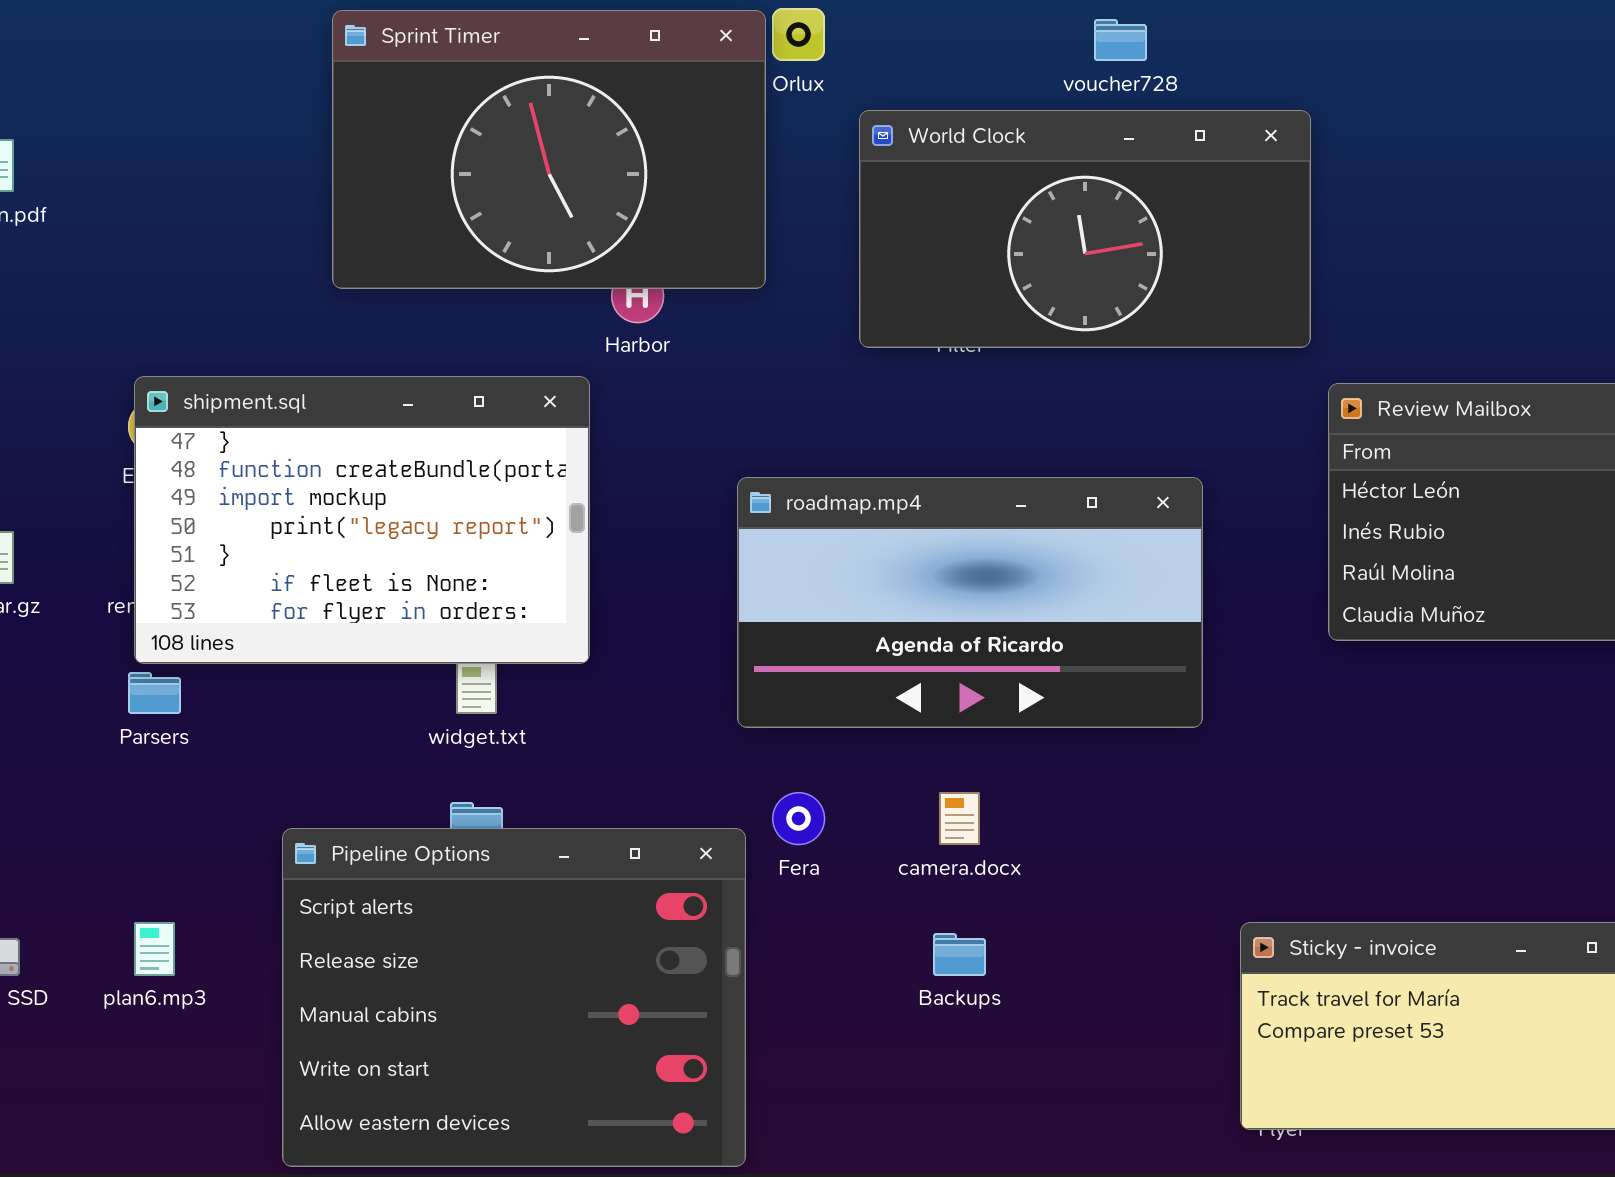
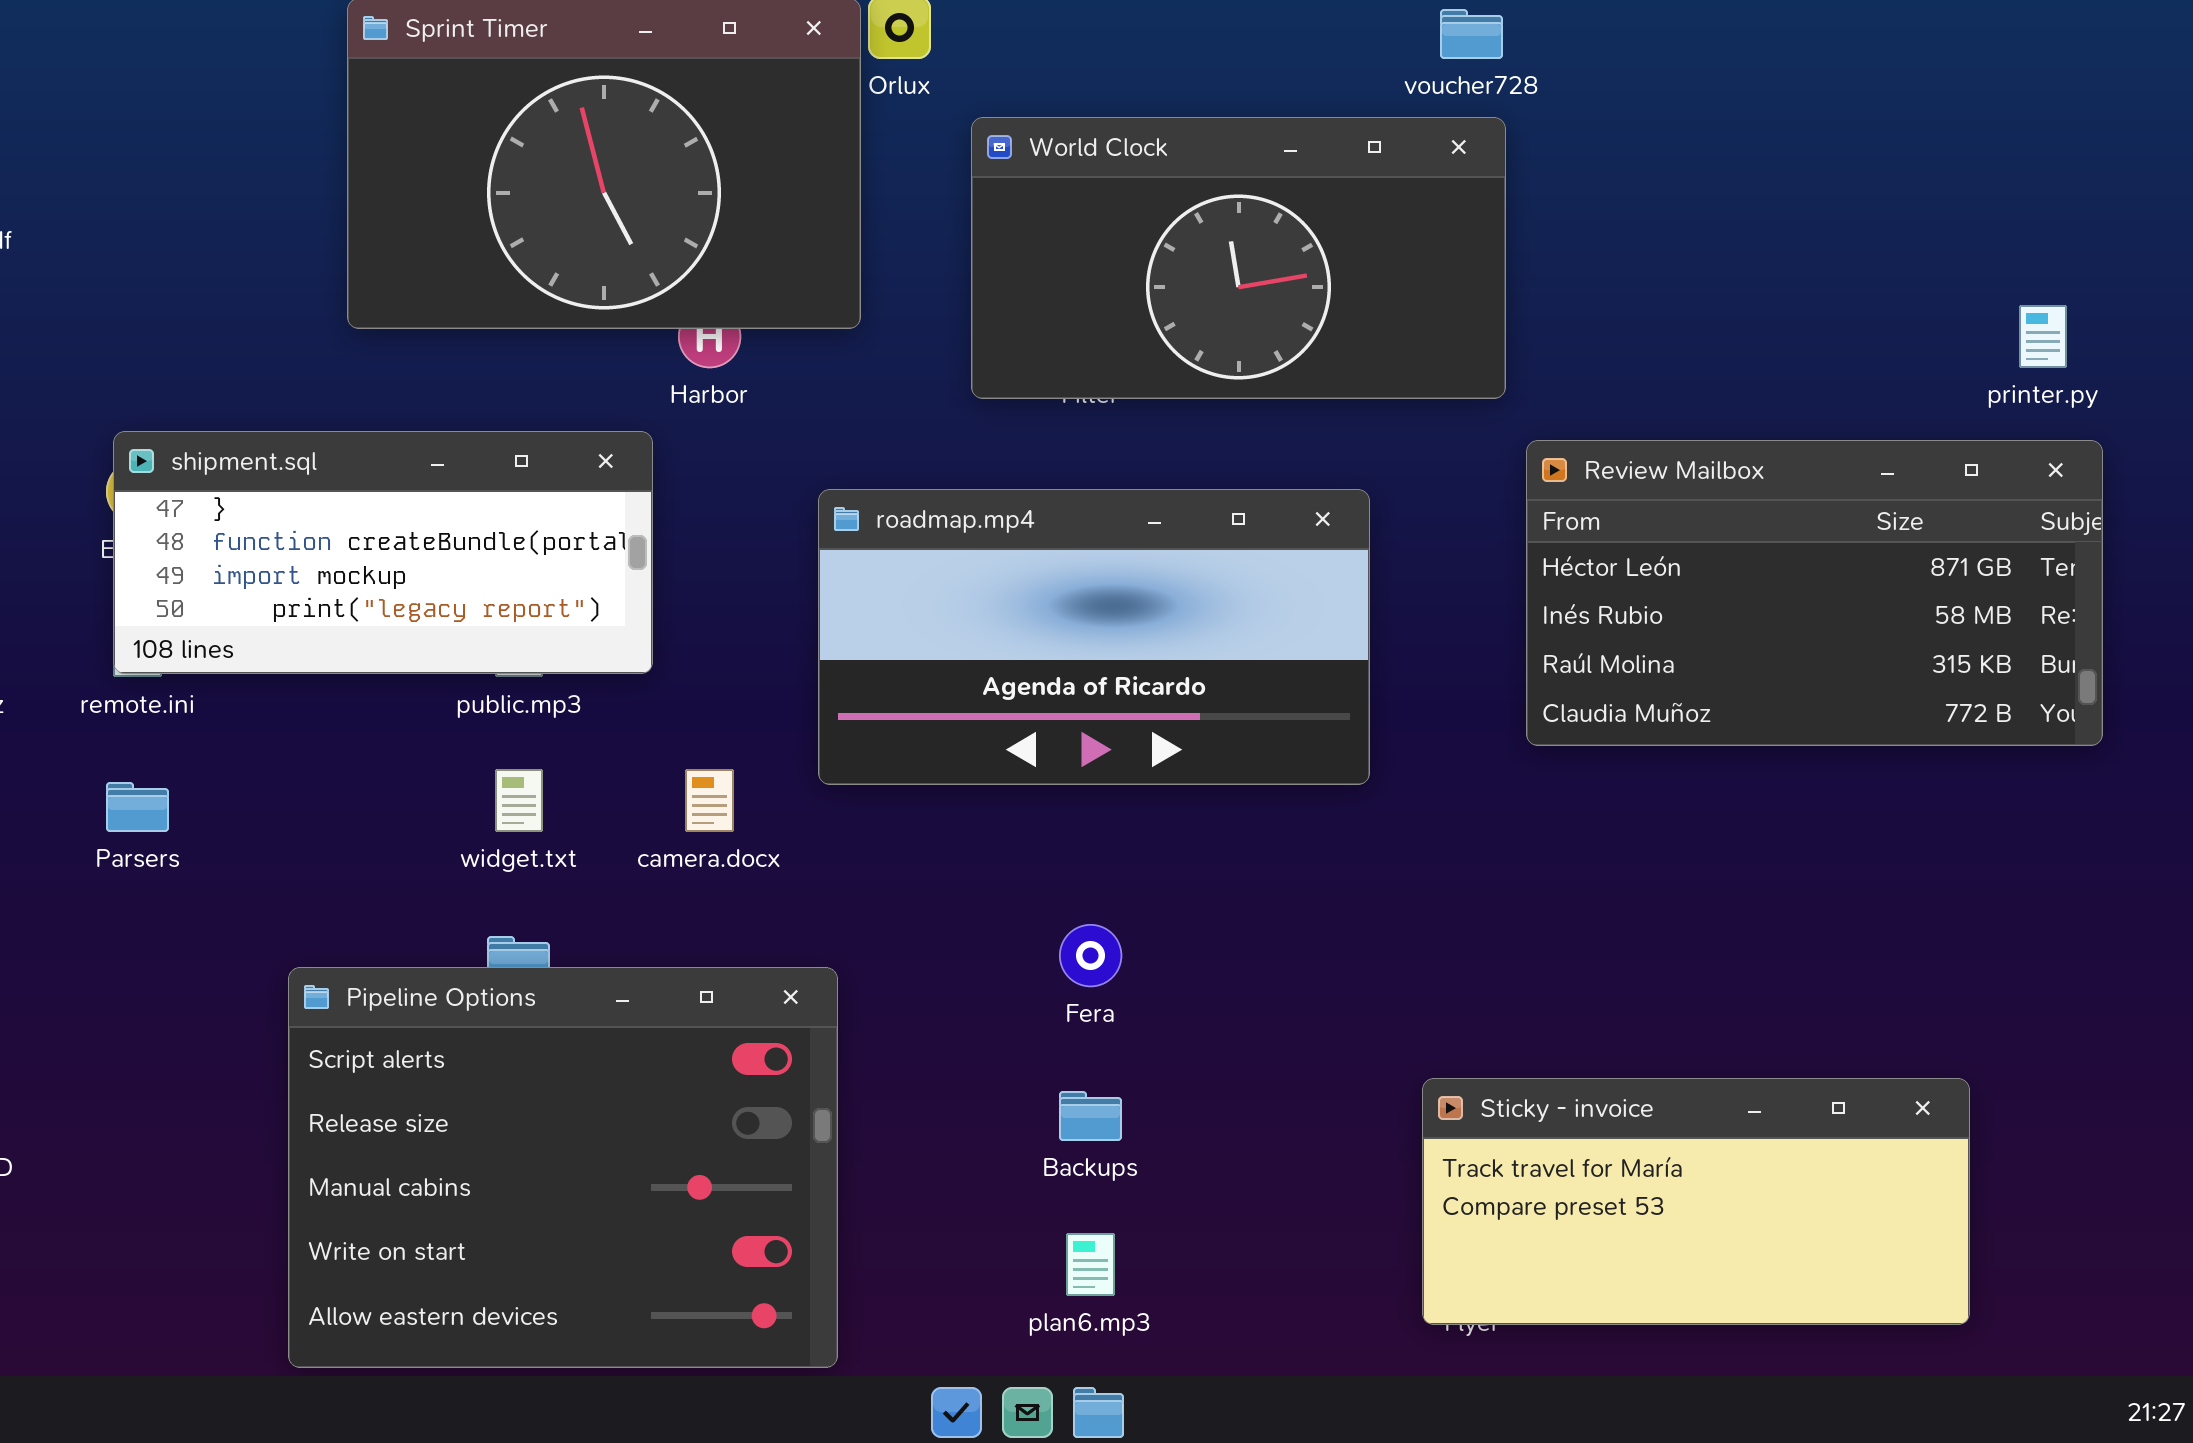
voucher728: [1094,19,1147,61] -> [1440,9,1503,59], moved
shipment.sql: [134,376,590,664] -> [113,431,653,674], resized
roadmap.mp4: [737,477,1203,728] -> [818,489,1370,785], moved
Fera: [772,792,825,845] -> [1059,924,1122,987], moved
camera.docx: [939,792,980,845] -> [685,769,734,832], moved
plan6.mp3: [134,922,175,976] -> [1066,1233,1115,1296], moved

